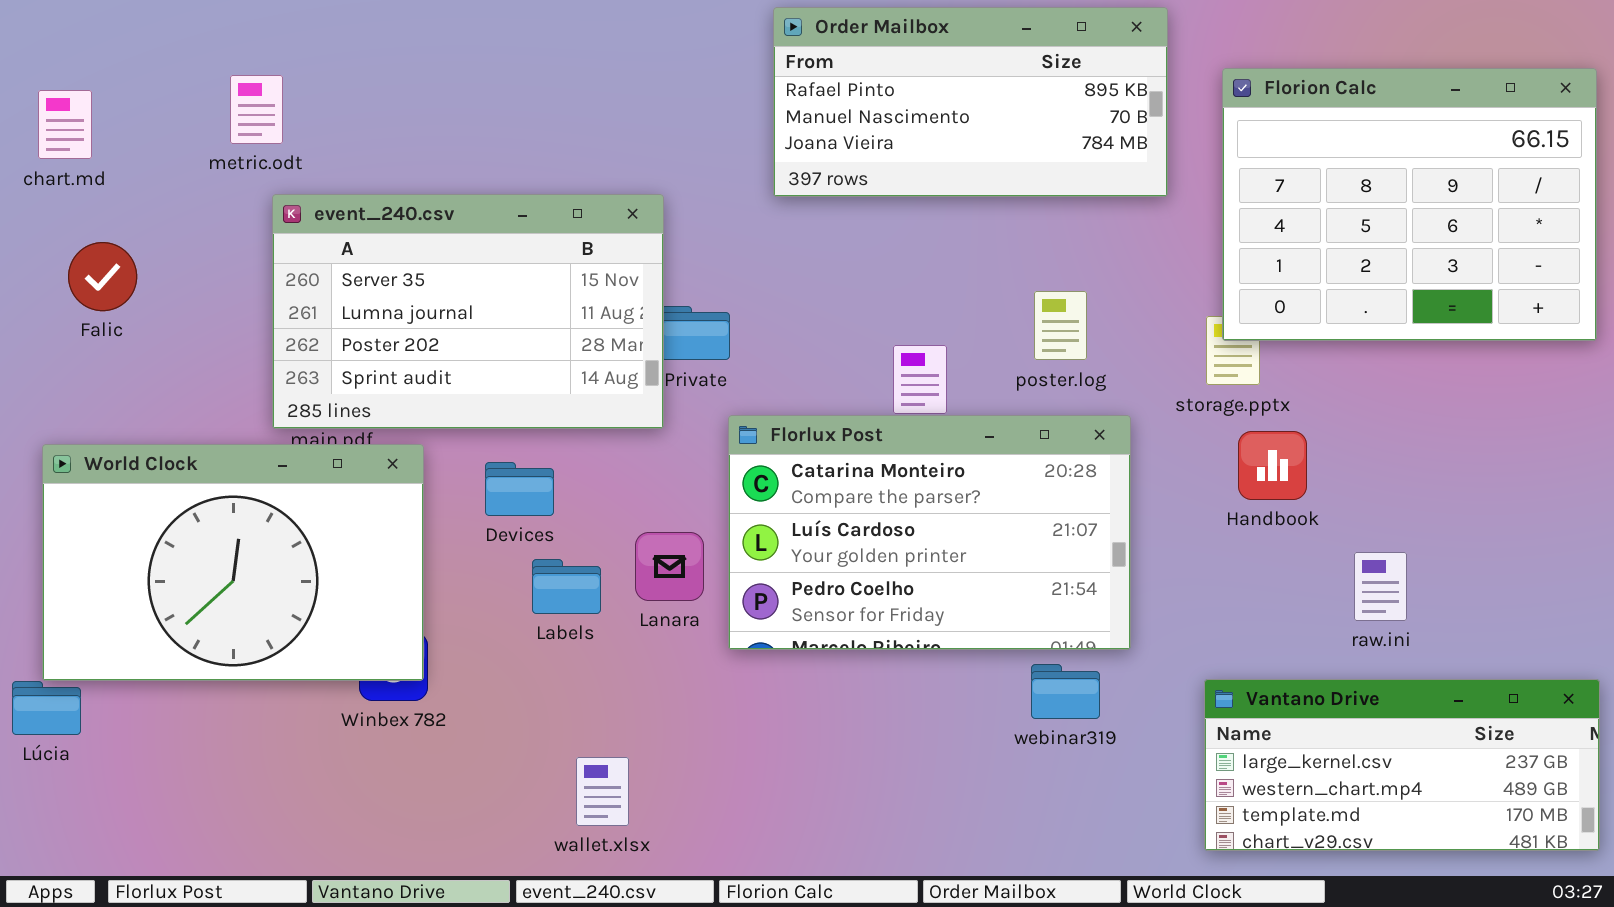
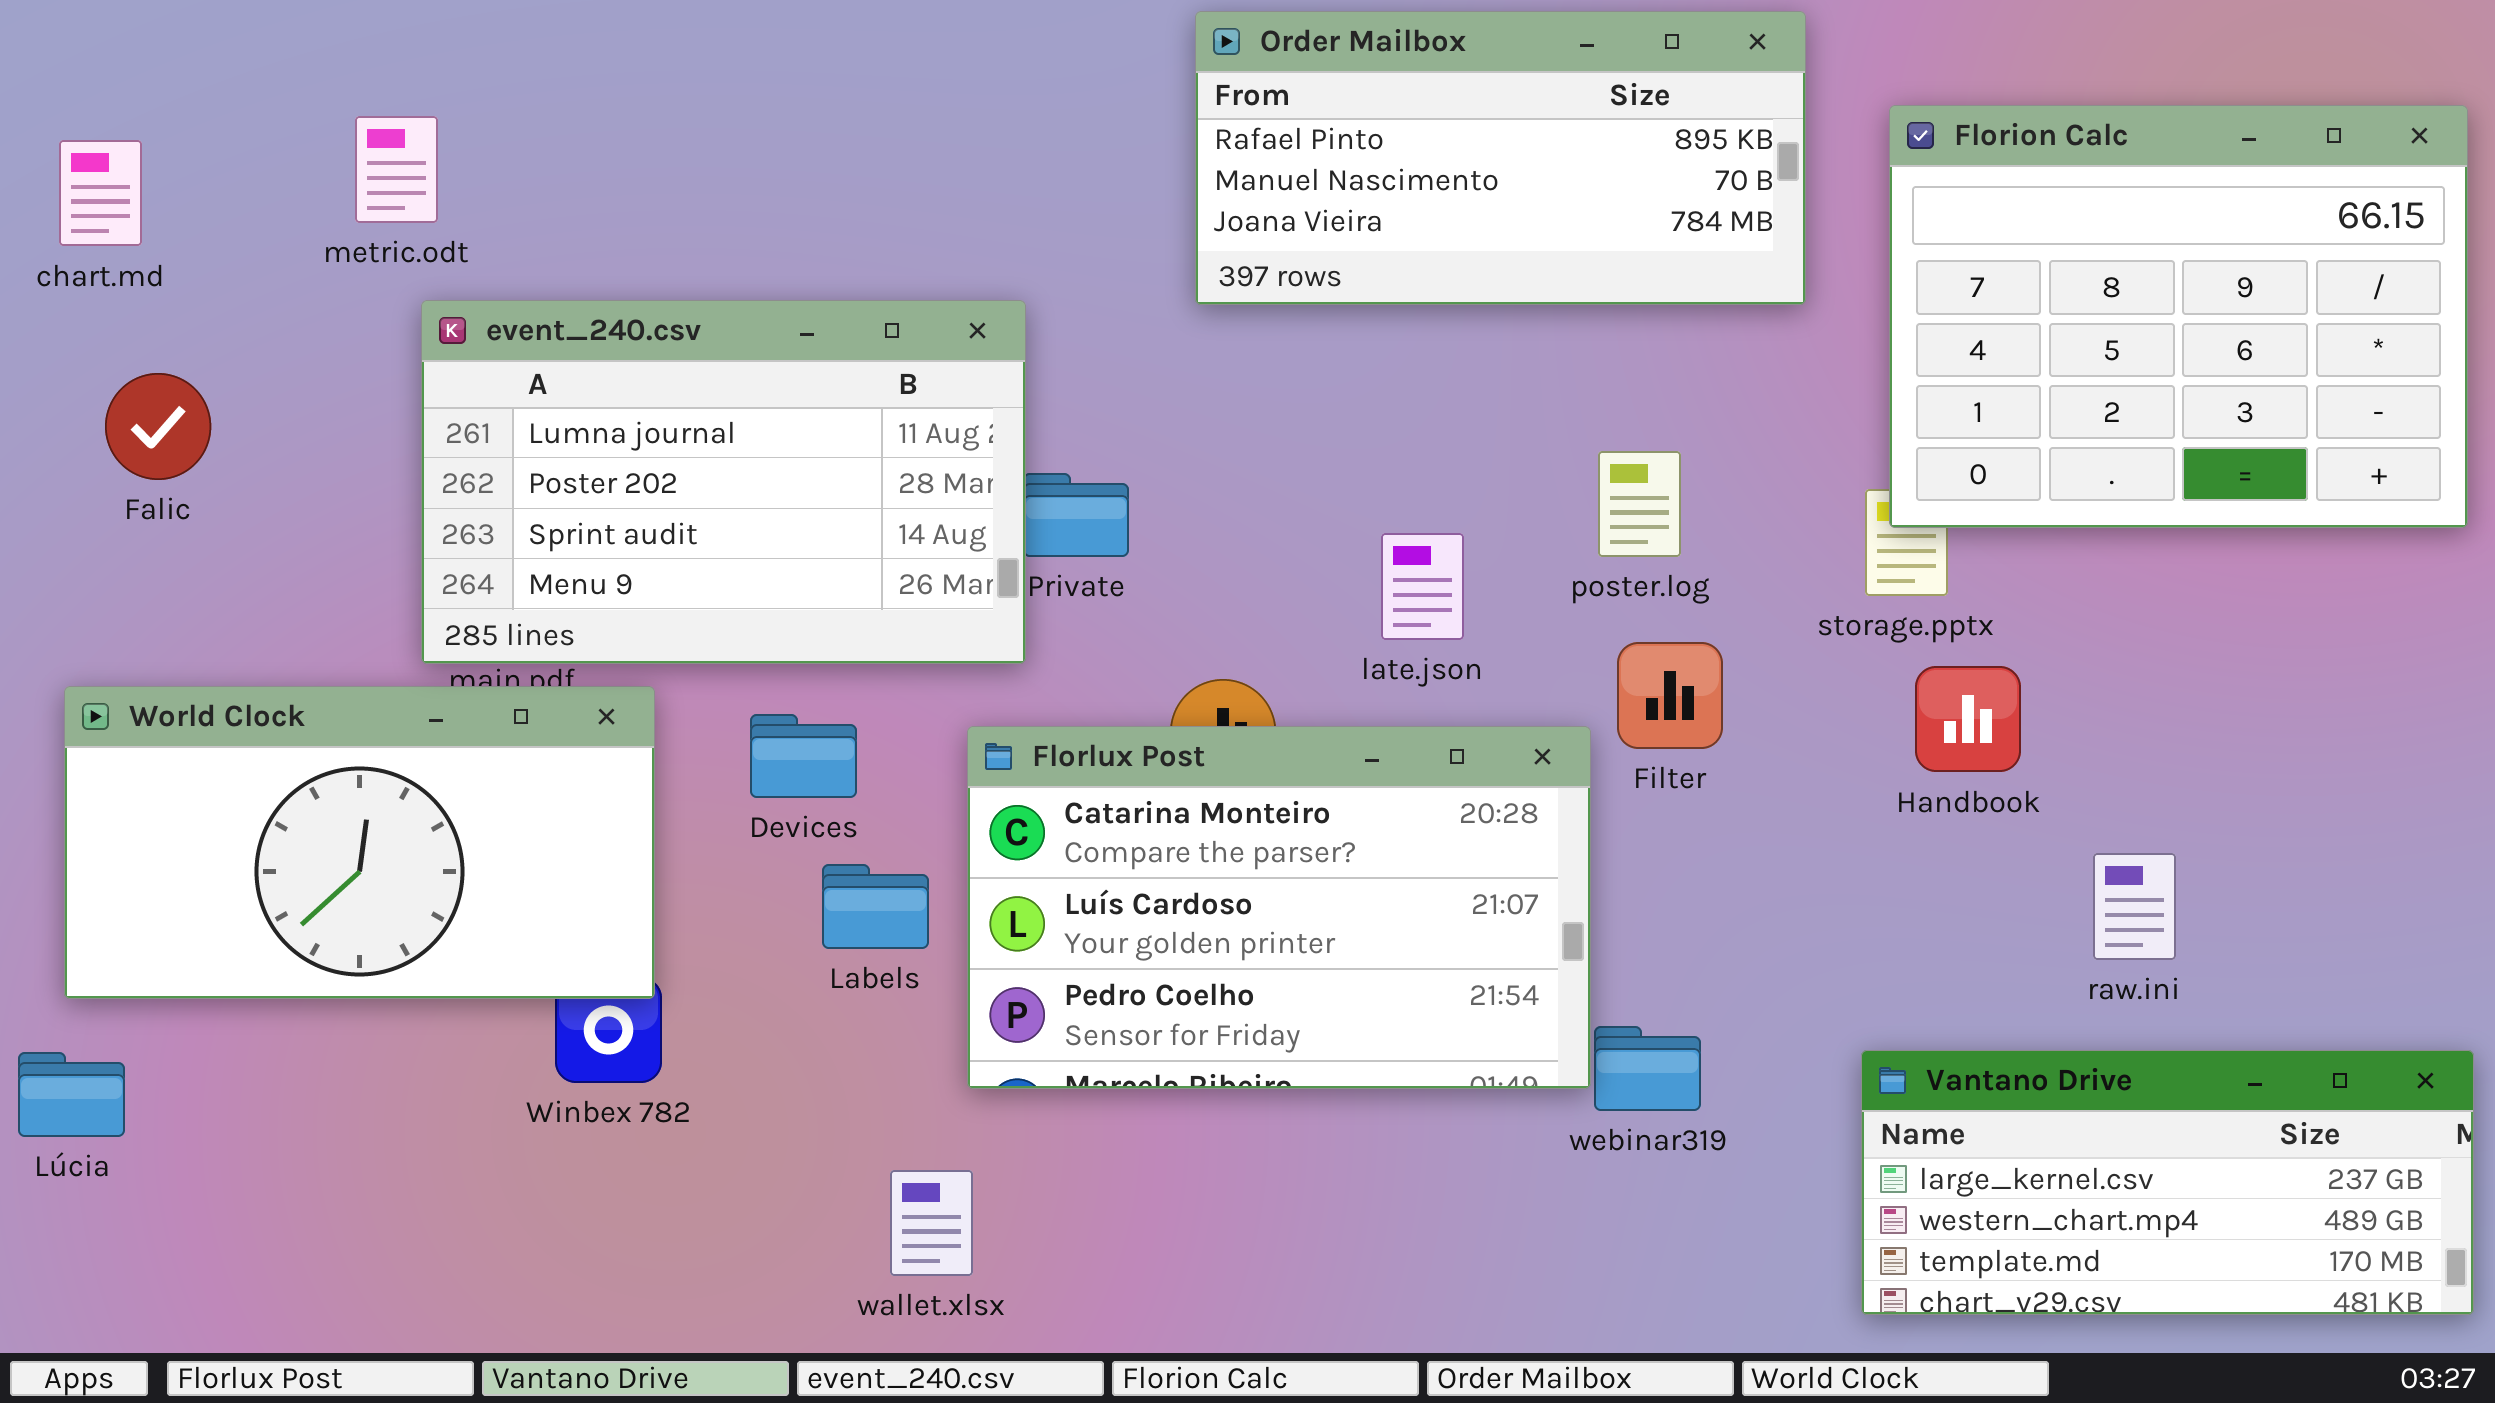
event_240.csv: [272,194,664,429] -> [421,300,1026,664], scrolled down 1 row
Florlux Post: [728,415,1131,650] -> [967,726,1591,1089], moved
World Clock: [42,444,424,681] -> [64,686,655,999], resized

